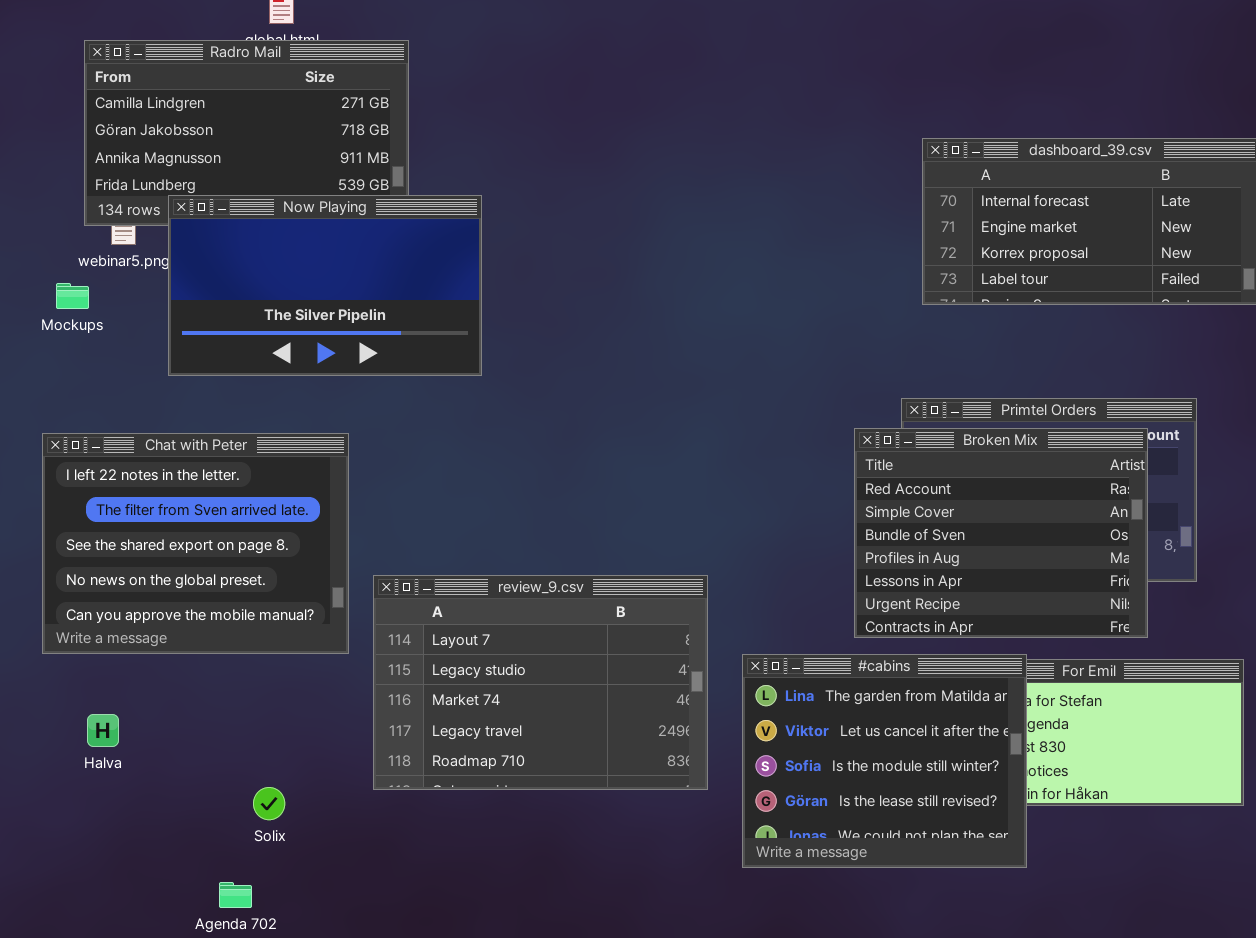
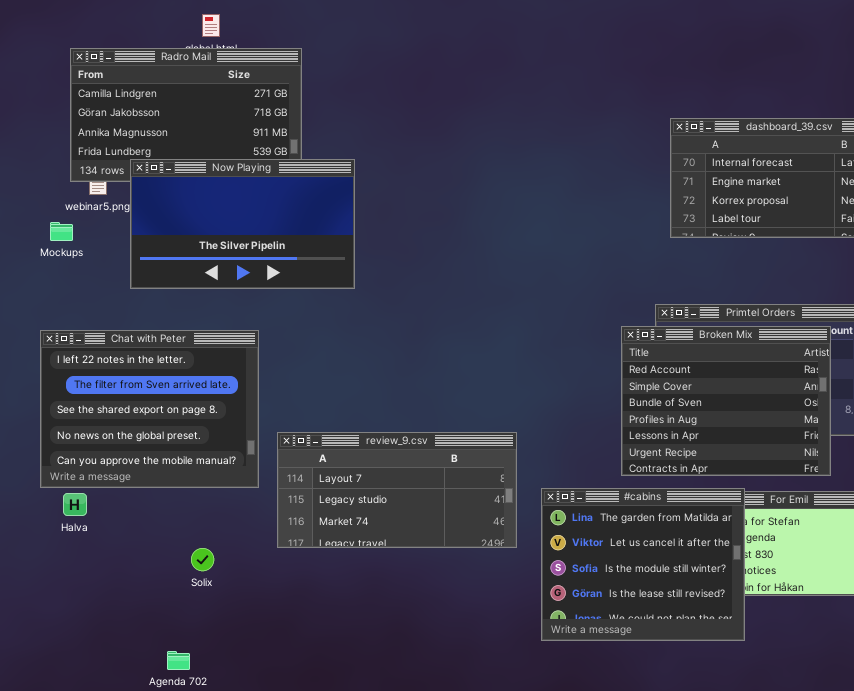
review_9.csv: [373,575,708,790] -> [277,432,517,548], resized
Halva: [87,714,119,747] -> [63,493,87,516], moved
Solix: [253,787,285,820] -> [191,548,214,571], moved

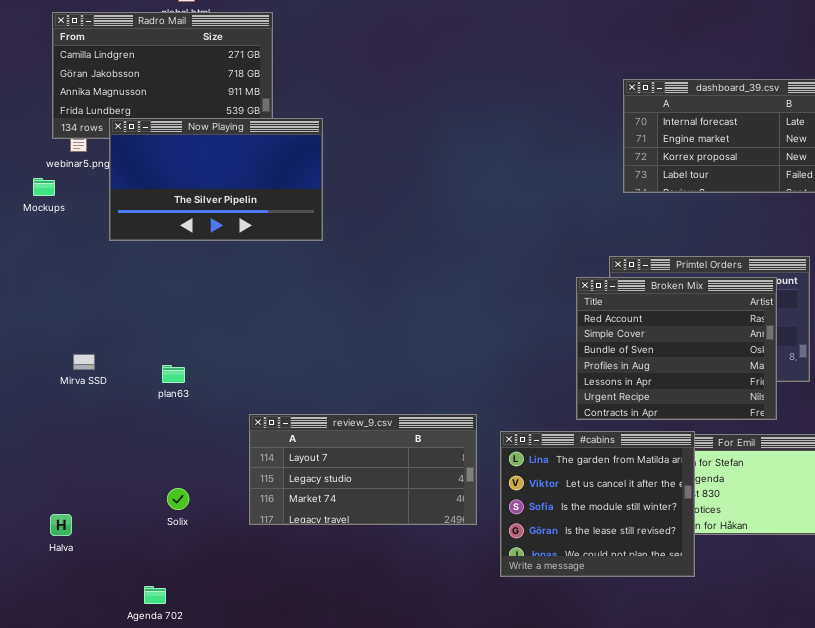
Chat with Peter: [40,330,259,488] -> none, closed
review_9.csv: [277,432,517,548] -> [249,414,477,525], moved
Halva: [63,493,87,516] -> [50,514,72,536], moved

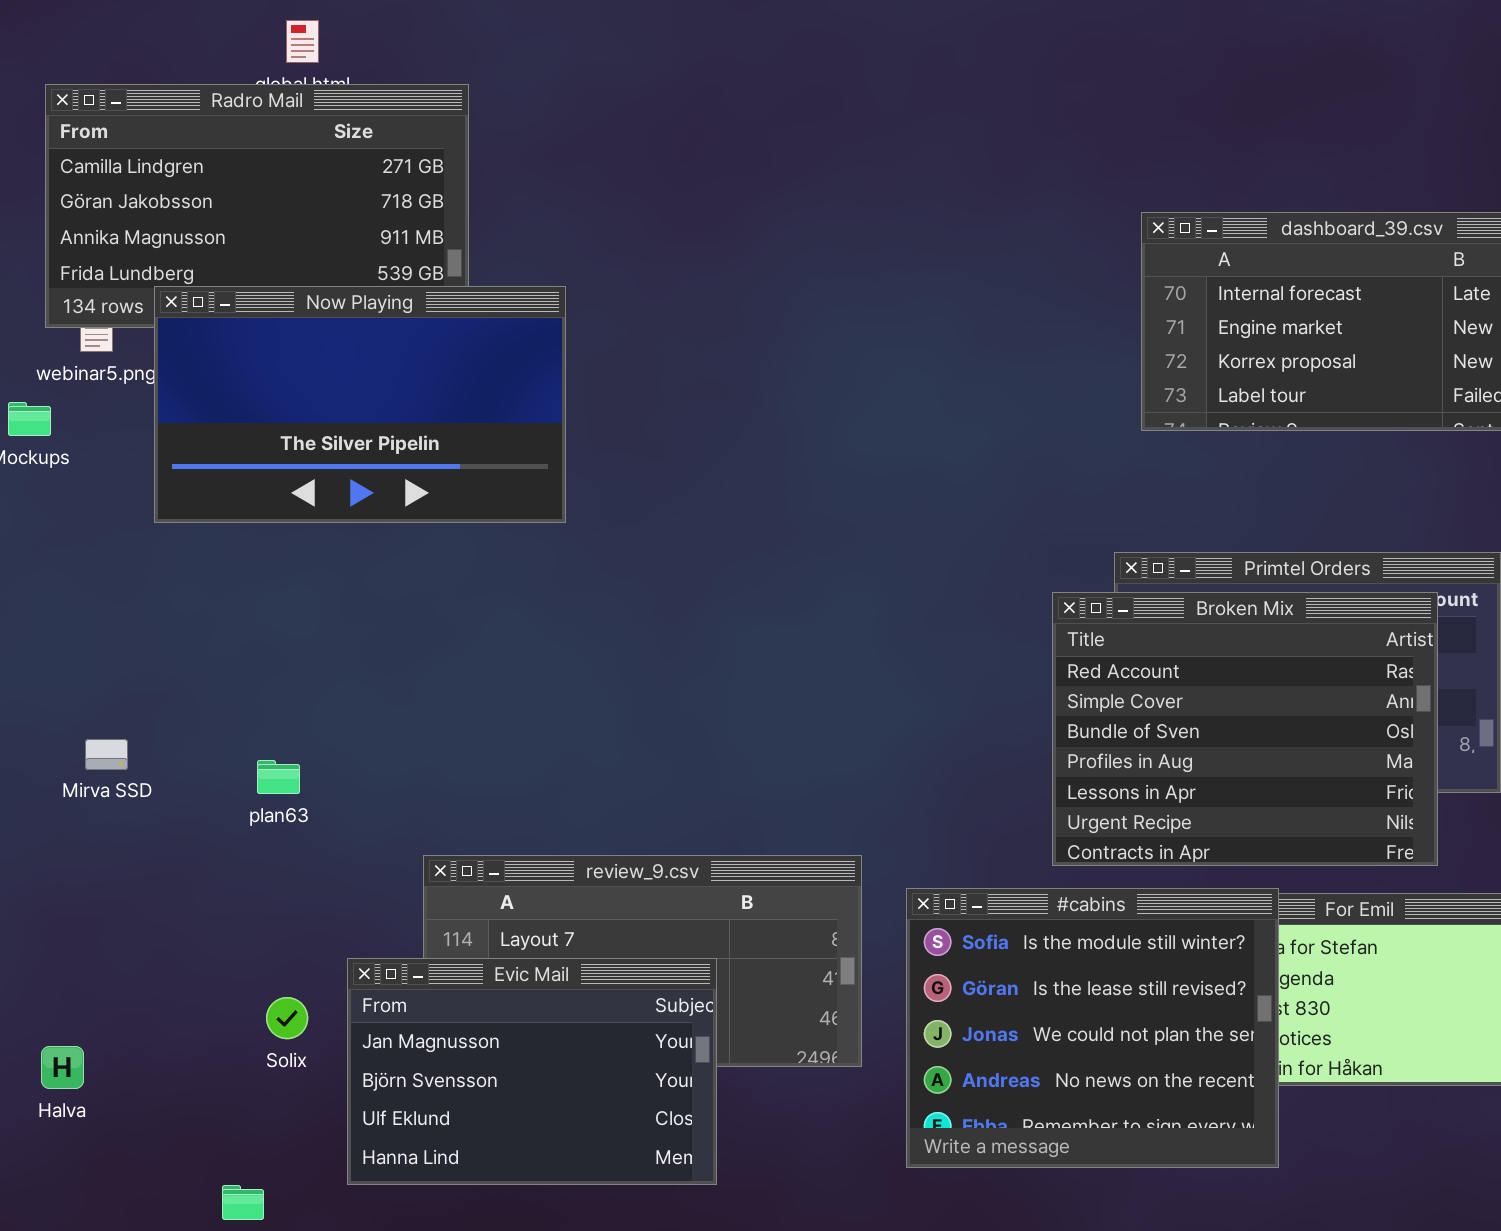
#cabins: [500,431,695,577] -> [906,888,1279,1168], scrolled down 2 rows
Evic Mail: none -> [347,958,717,1185], opened

